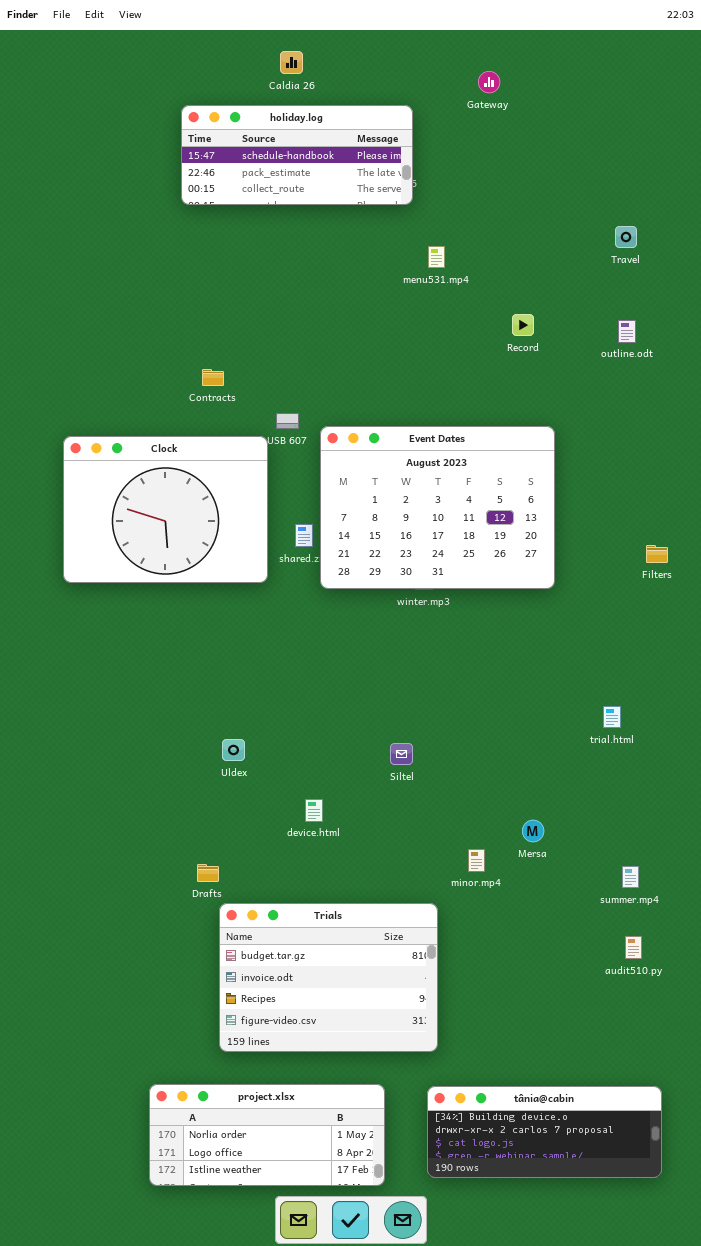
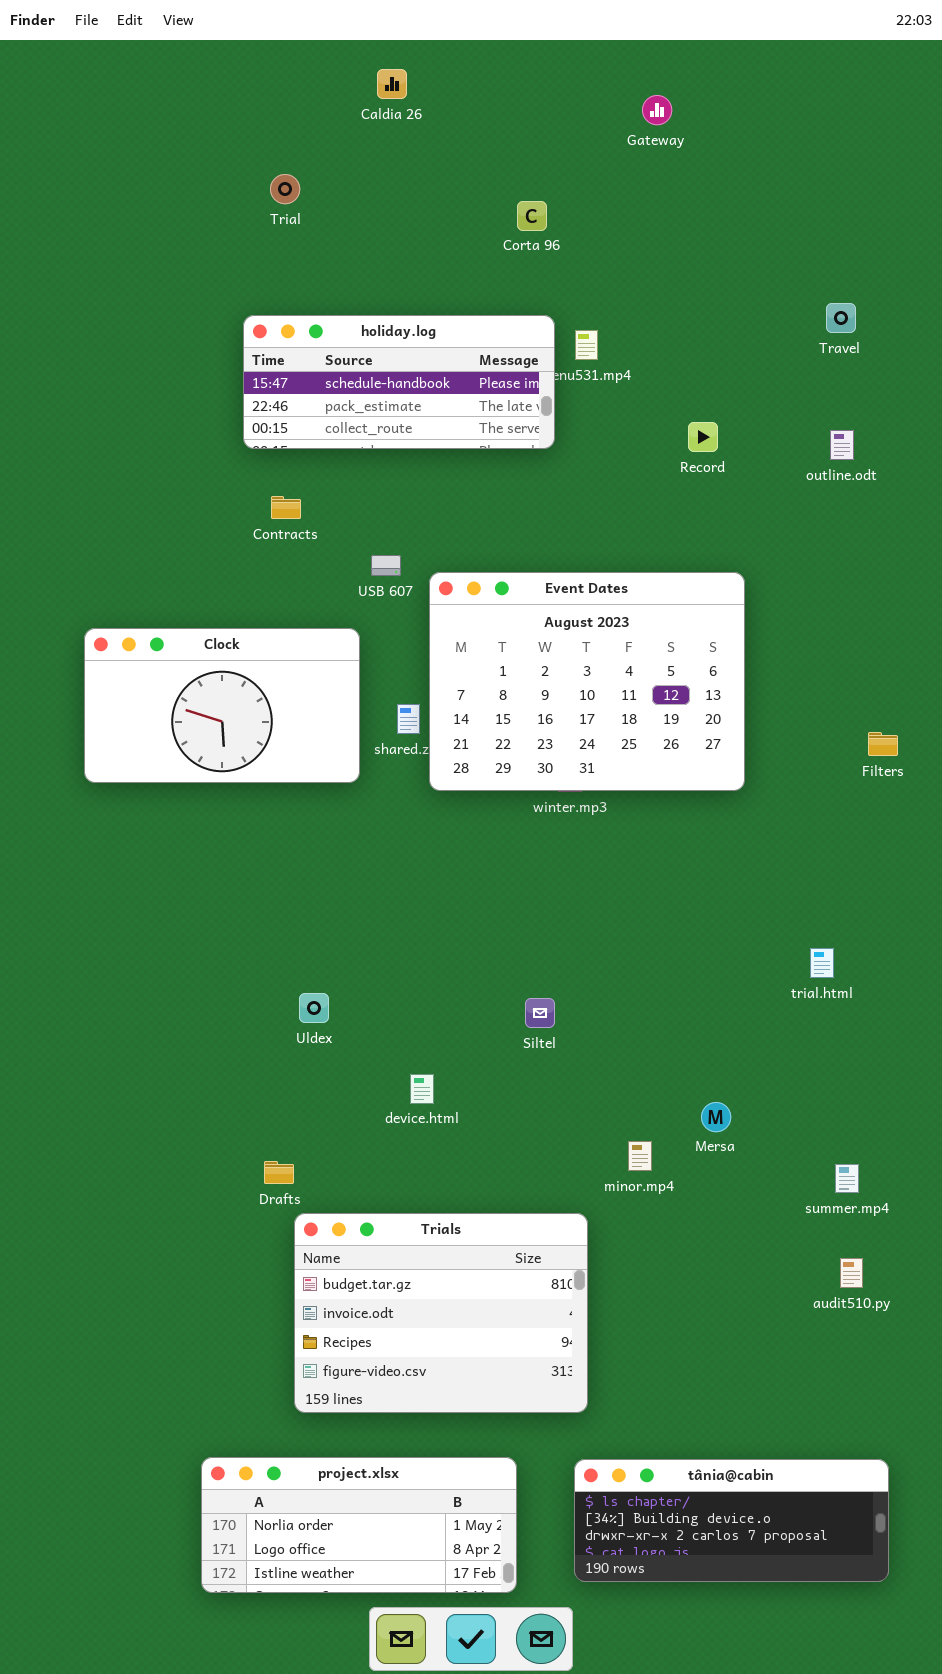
holiday.log: [181,105,413,205] -> [243,315,555,449], moved
Clock: [63,436,268,583] -> [84,628,360,783], resized
tânia@cabin: [427,1086,662,1178] -> [574,1459,889,1582], scrolled up 1 row

